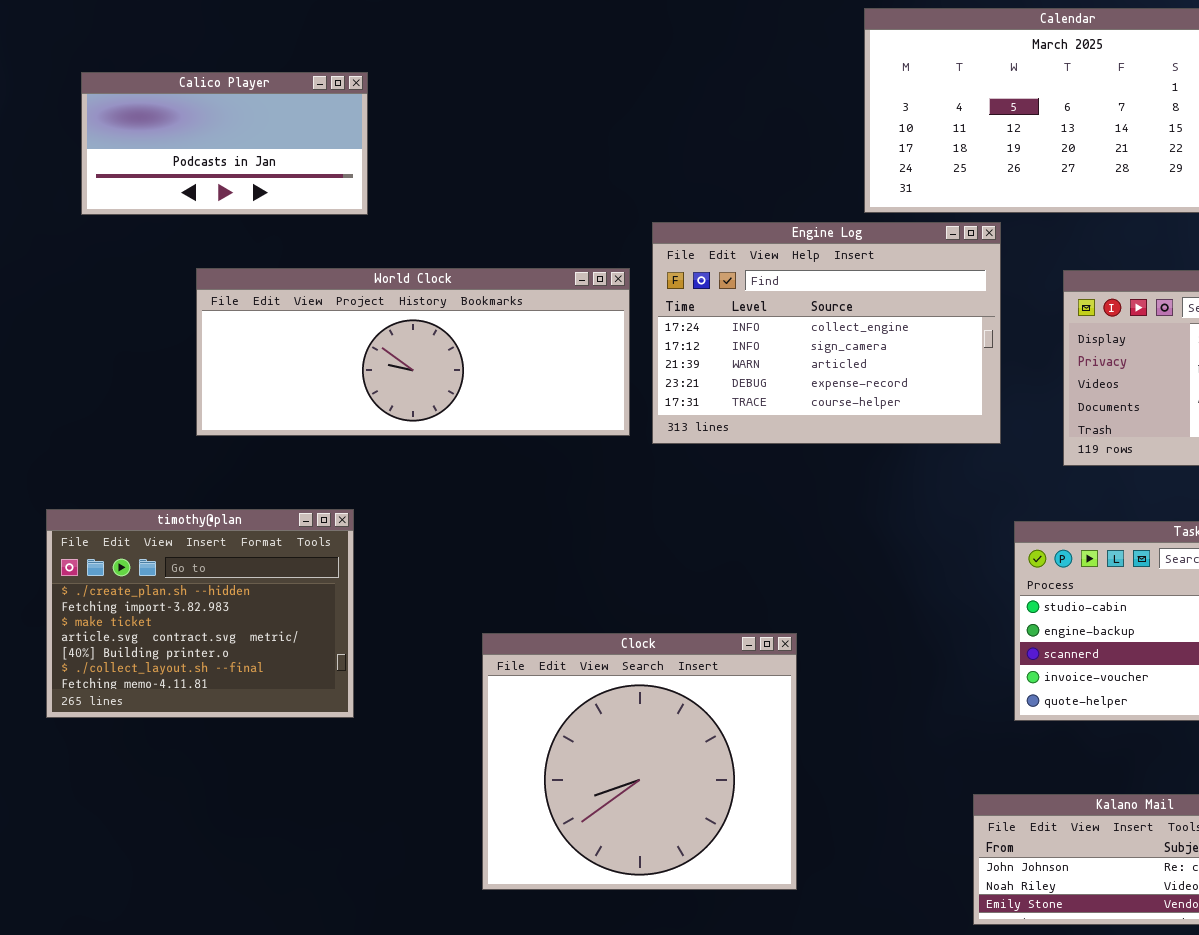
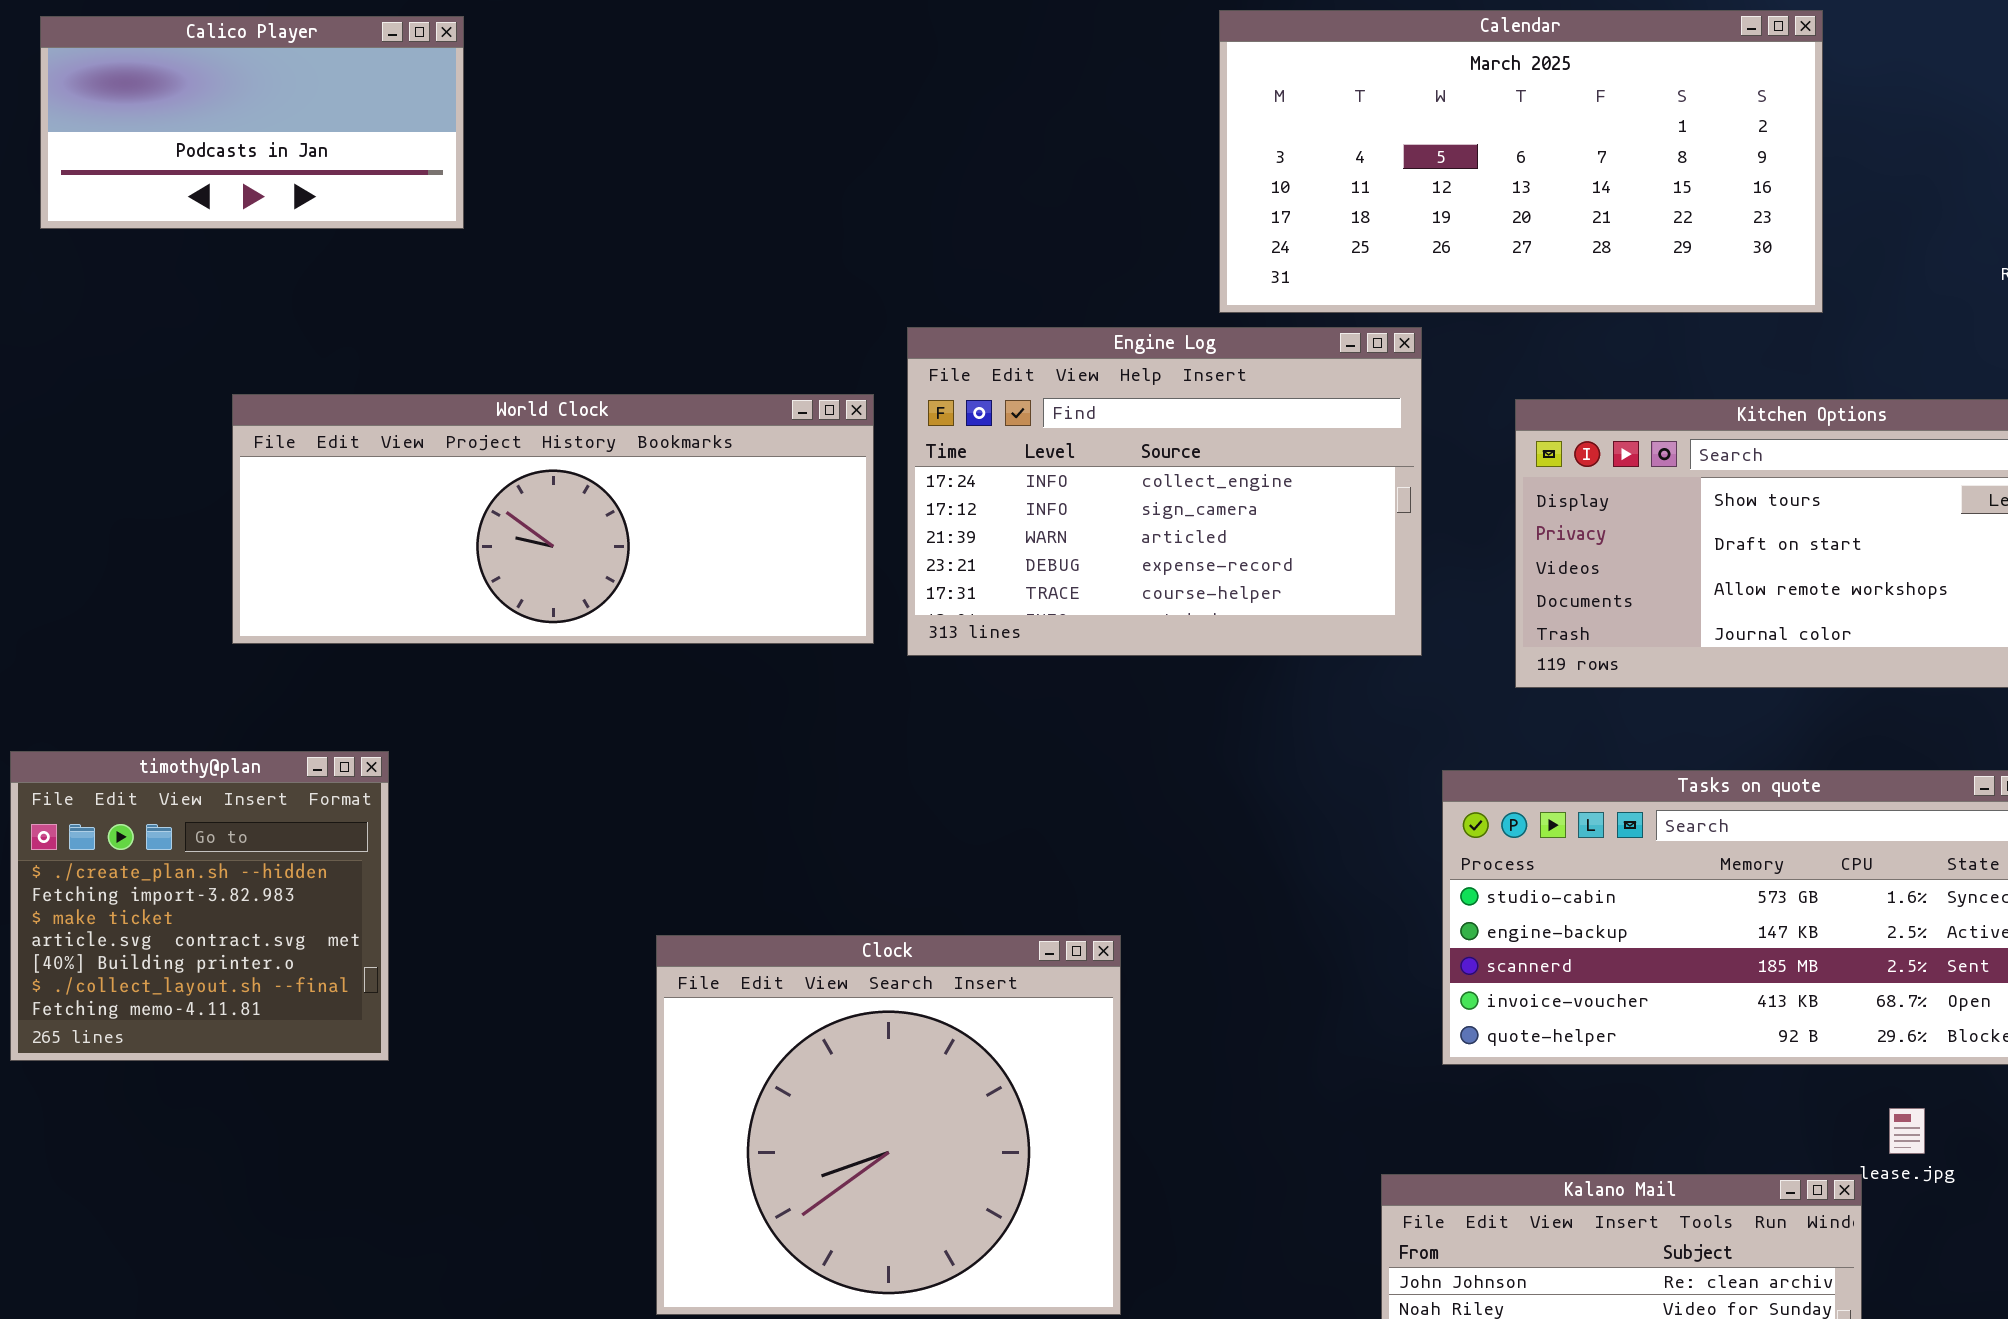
Calico Player: [81,72,368,215] -> [40,16,464,229], moved
timothy@plan: [46,509,354,718] -> [10,751,389,1061], resized

